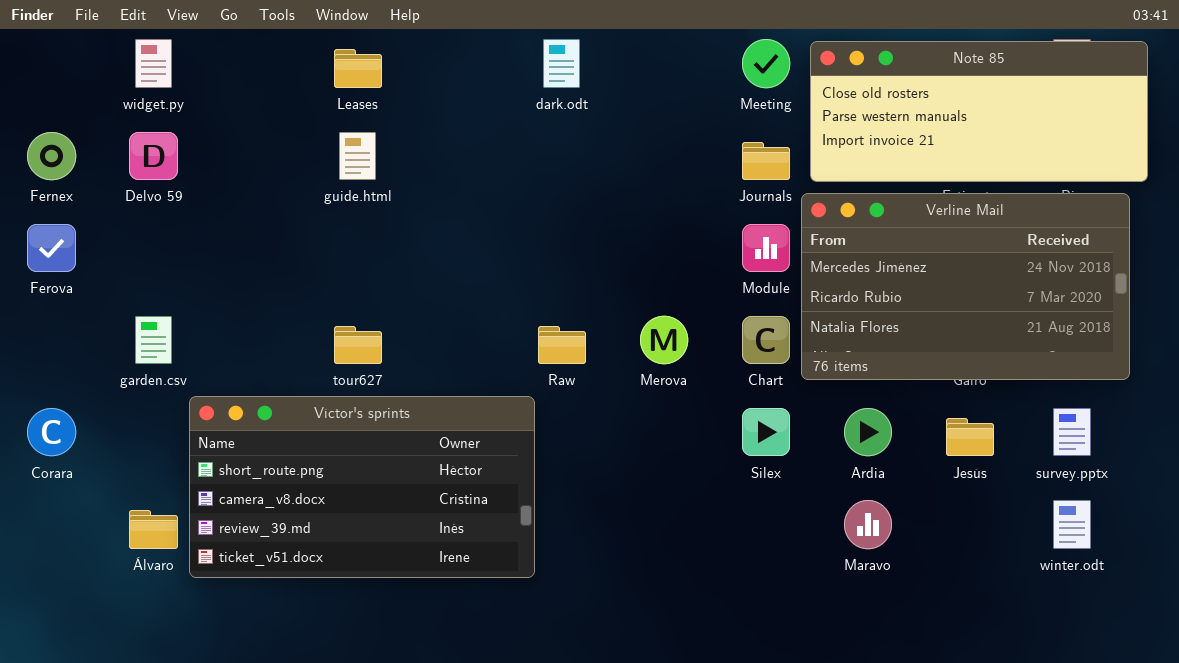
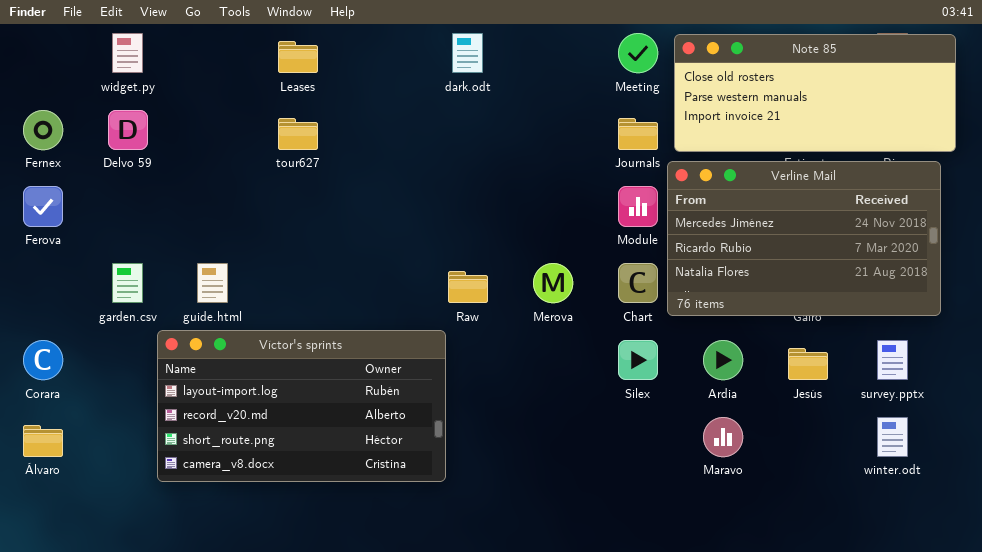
guide.html: [339,132,376,180] -> [197,263,228,303], moved
tour627: [334,326,382,364] -> [278,118,318,150], moved
Víctor's sprints: [189,396,535,578] -> [157,330,446,482], scrolled up 2 rows
Álvaro: [129,510,178,549] -> [23,425,63,457], moved

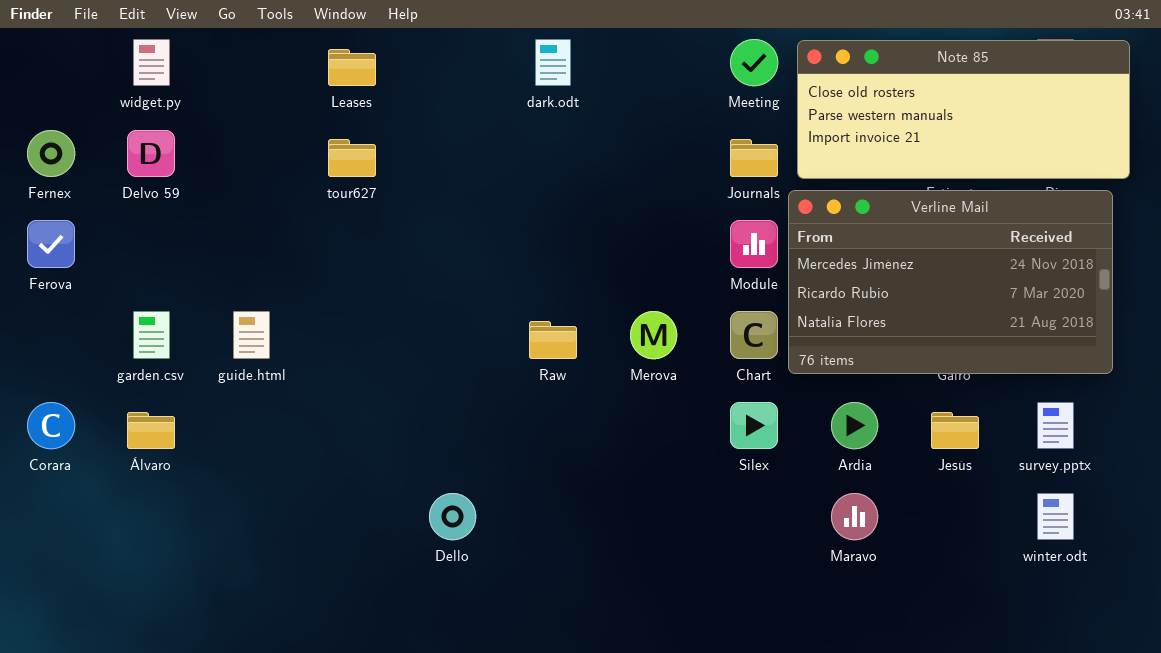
Víctor's sprints: [157,330,446,482] -> none, closed
Álvaro: [23,425,63,457] -> [127,412,175,449], moved

